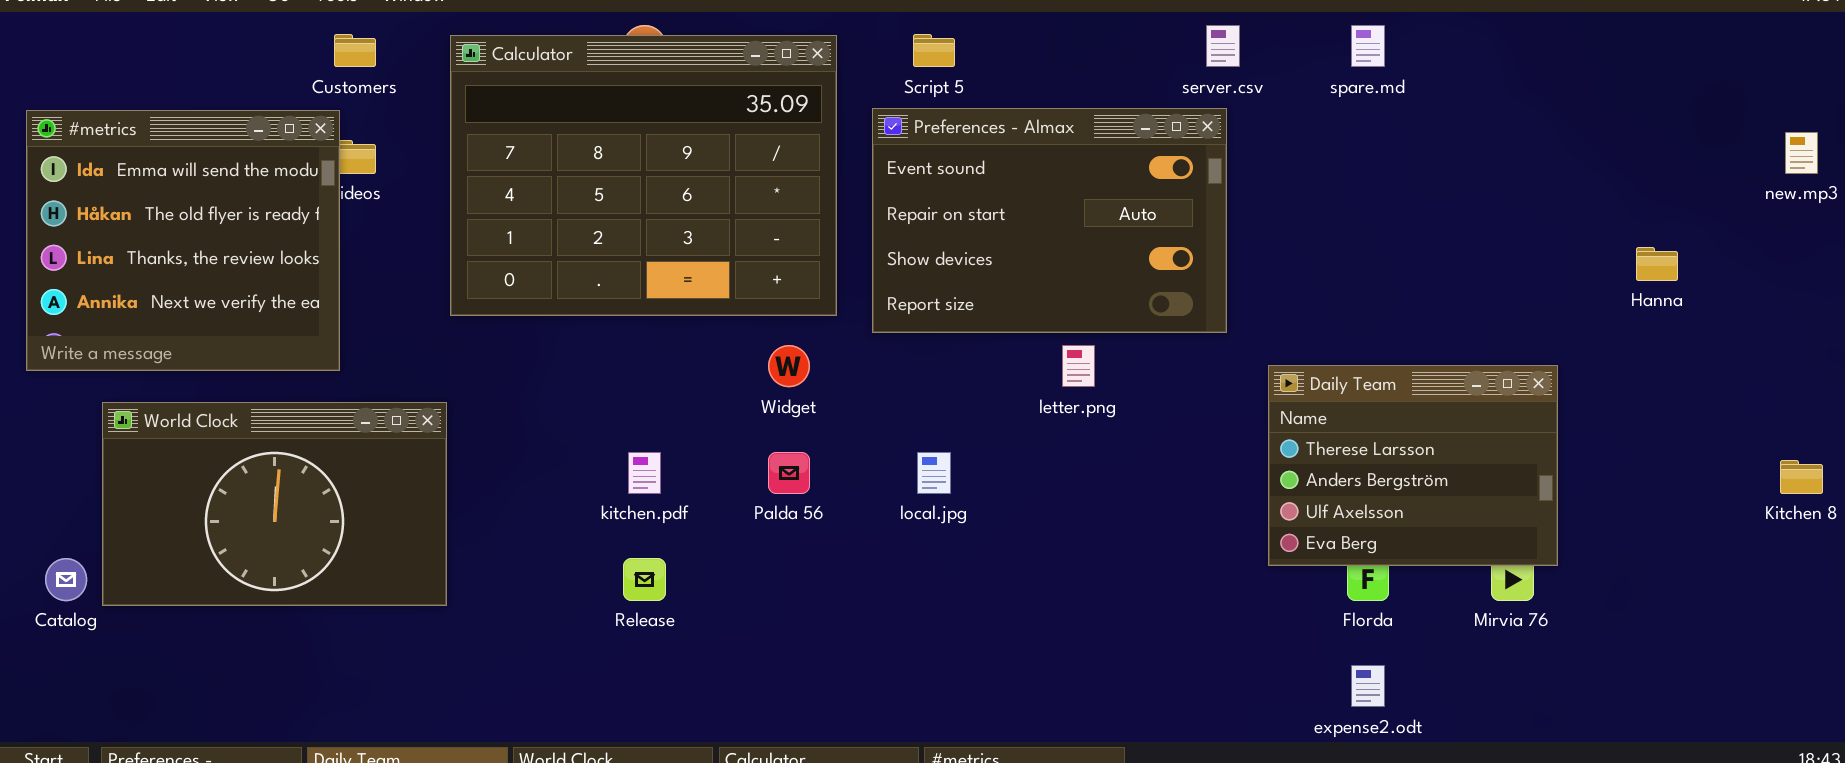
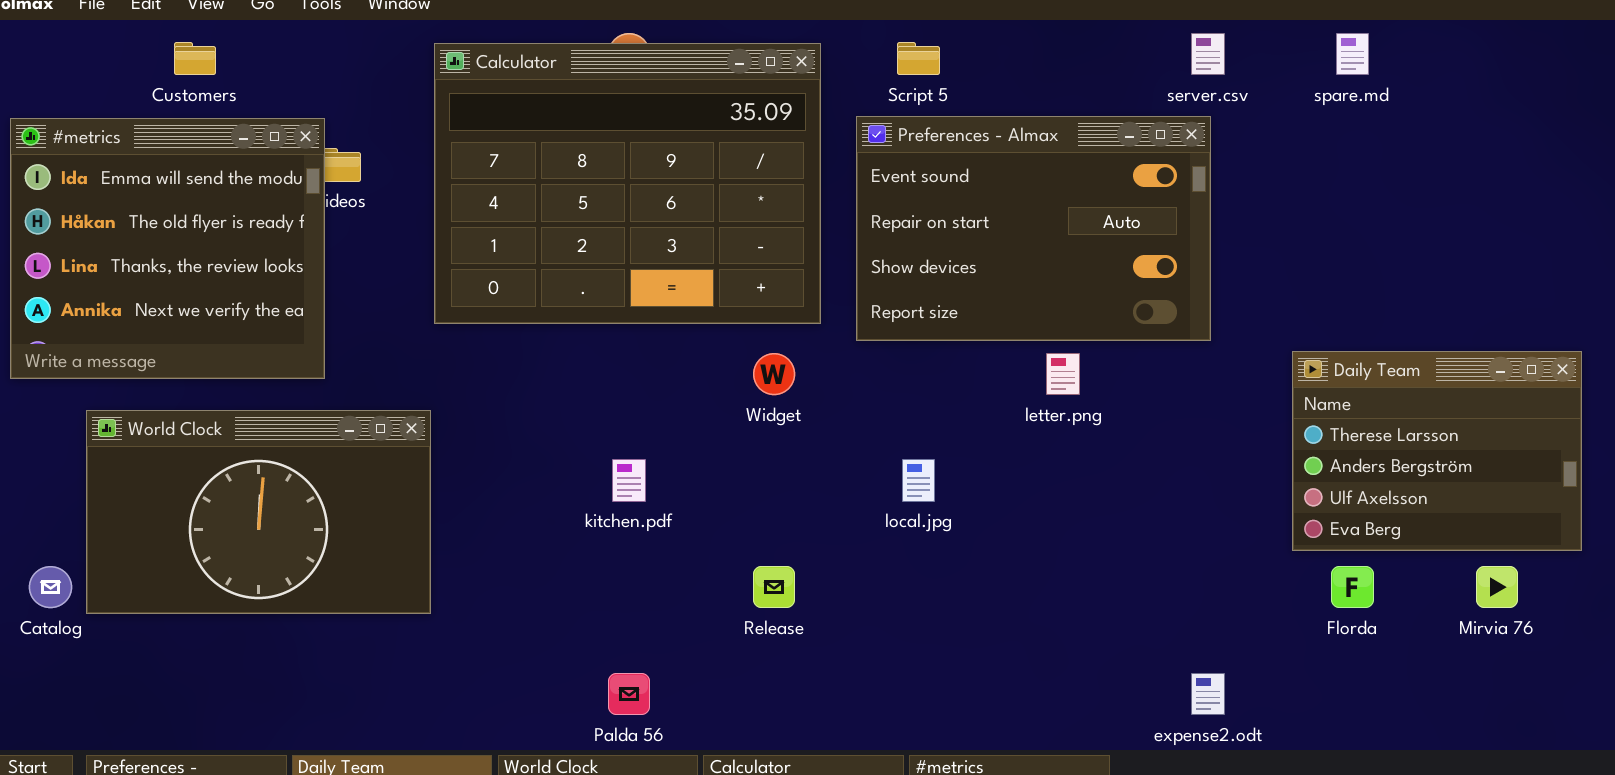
Customers: [334,34,376,67] -> [174,42,216,75], moved
Daily Team: [1268,365,1558,566] -> [1292,351,1582,551], moved
Palda 56: [768,452,810,494] -> [608,673,650,715], moved
Release: [623,558,666,601] -> [753,566,795,608], moved
expense2.odt: [1351,665,1385,707] -> [1191,673,1225,715], moved

